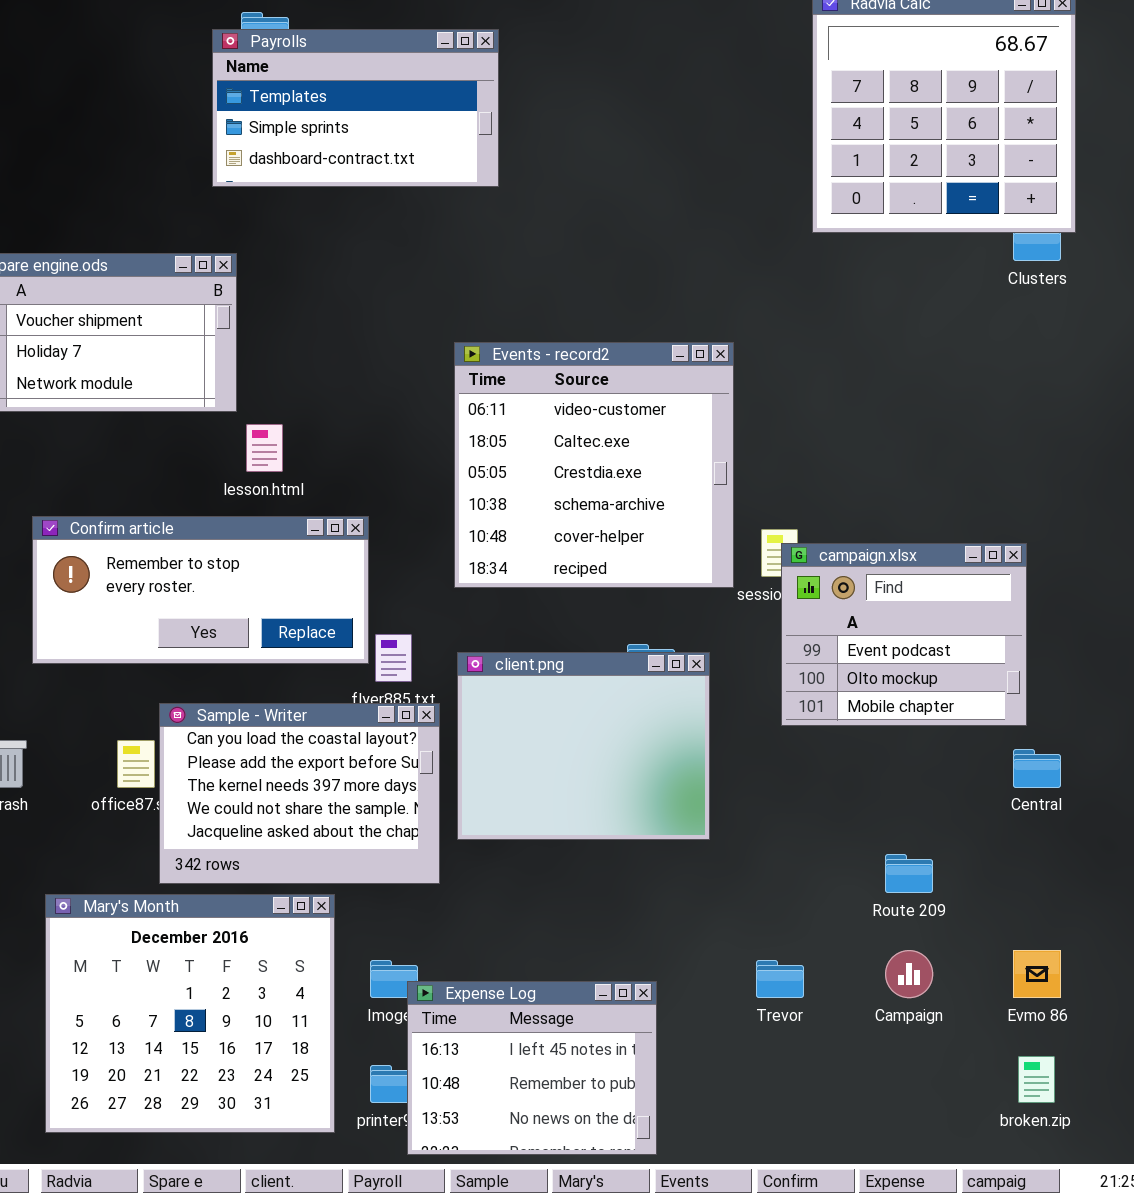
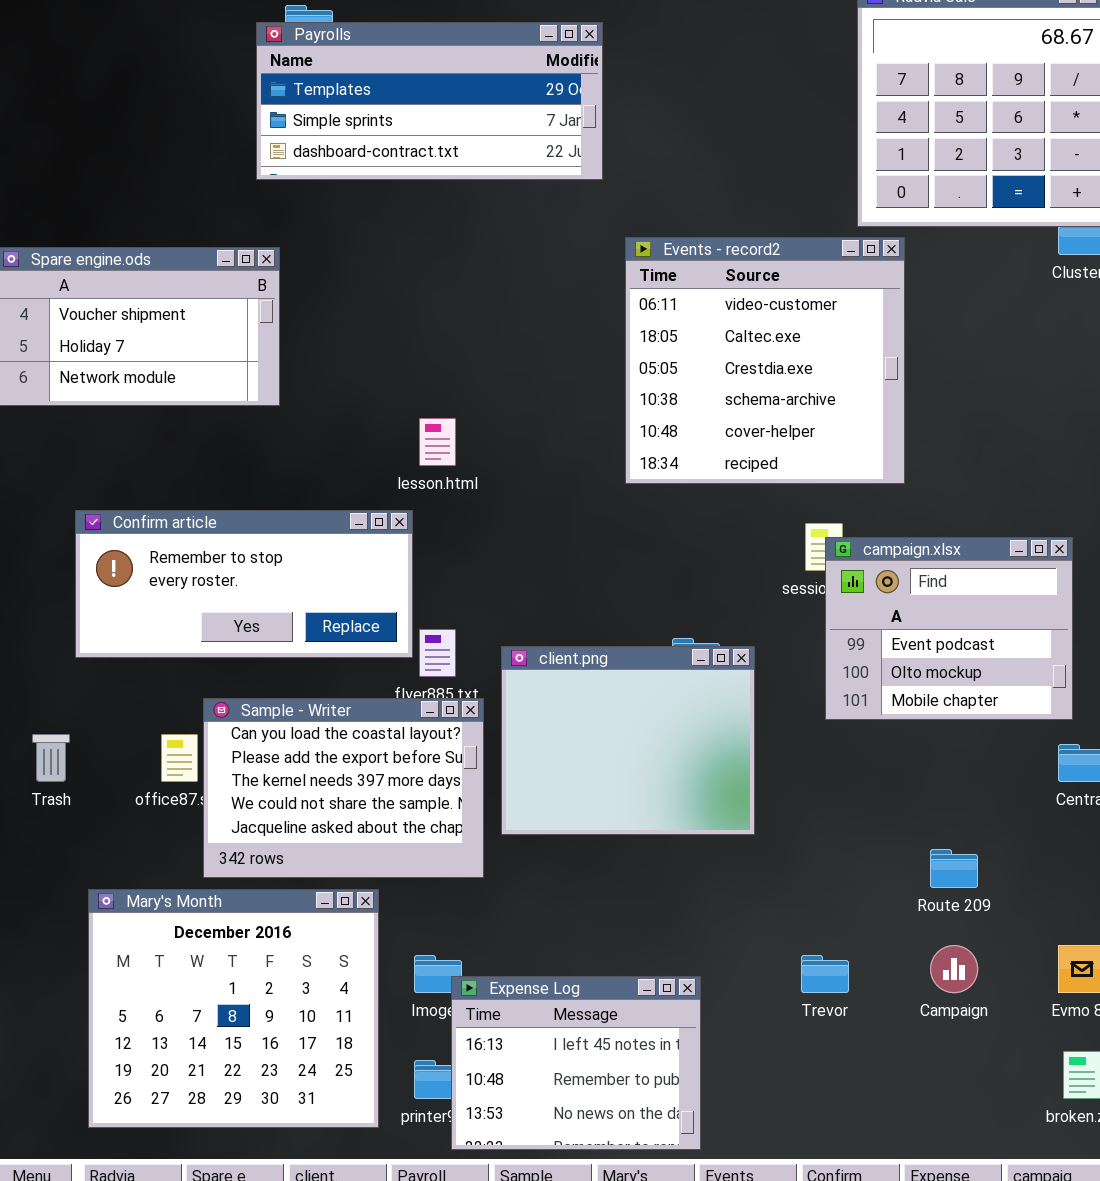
Payrolls: [212,29,499,187] -> [256,22,603,180], resized
Events - record2: [454,342,734,588] -> [625,237,905,484], moved
lesson.html: [246,424,283,472] -> [419,418,456,466], moved

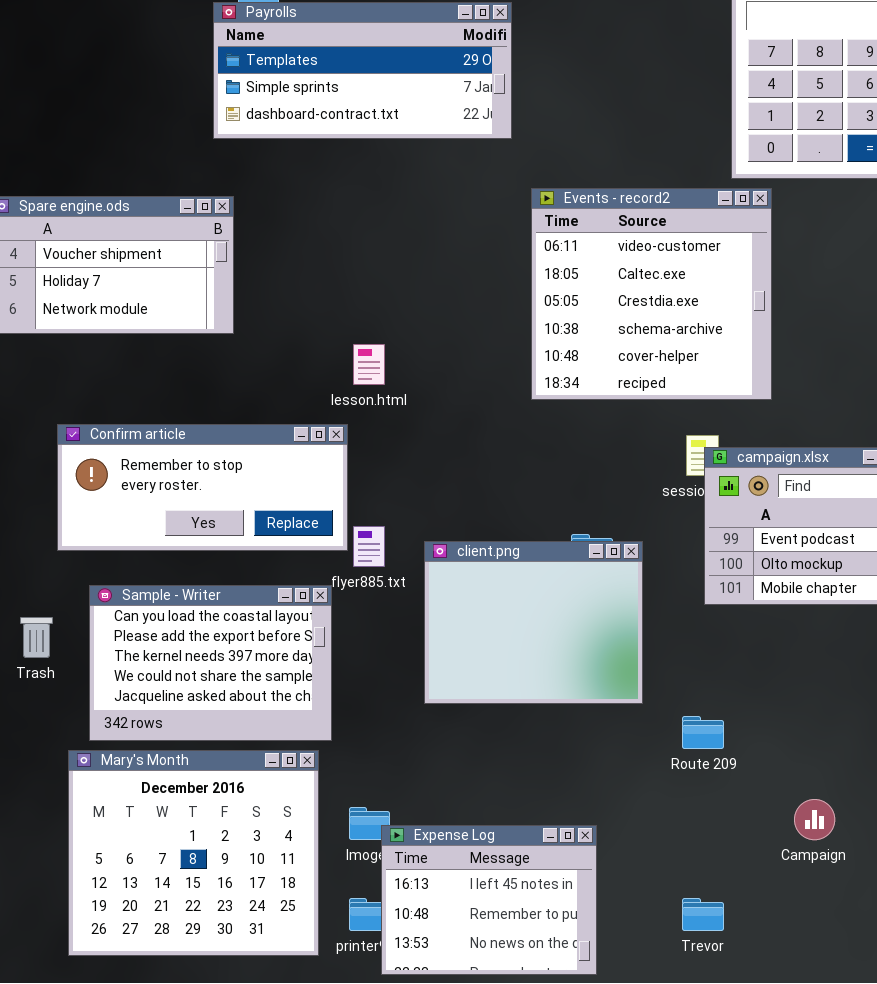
Sample - Writer: [203,698,484,878] -> [89,585,332,741], moved
Route 209: [930,849,978,888] -> [682,716,724,749], moved
Trevor: [801,955,849,993] -> [682,898,724,931], moved

